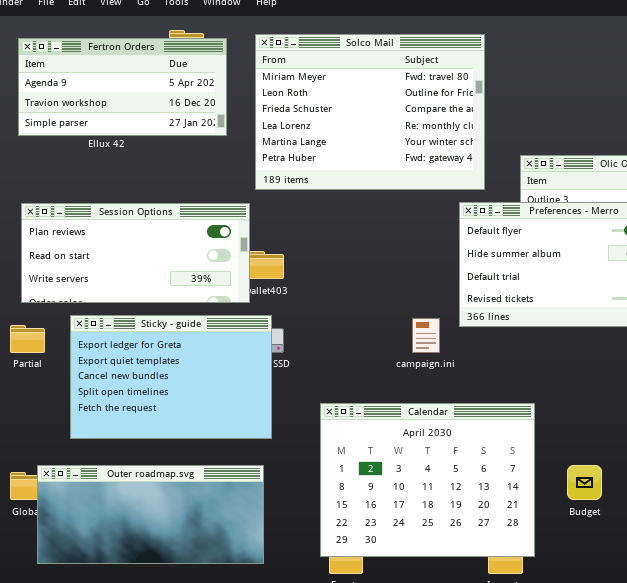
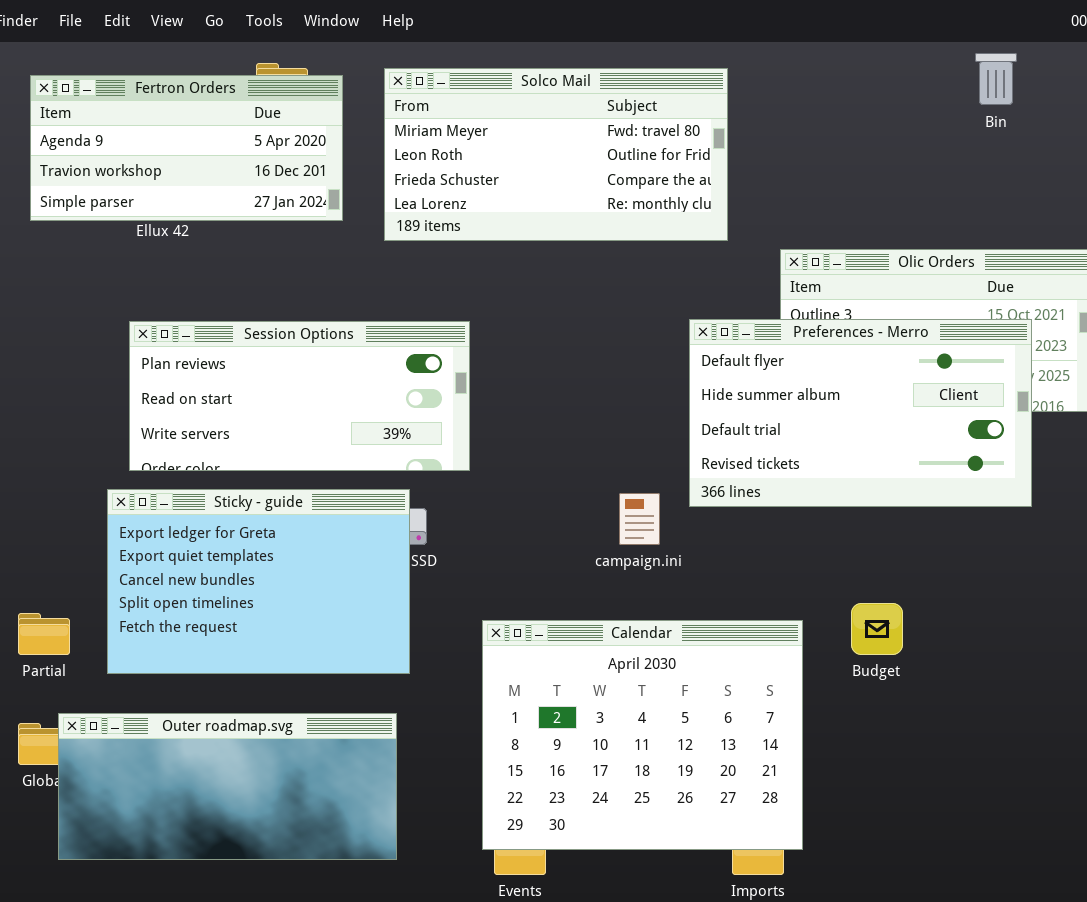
Solco Mail: [255,34,485,190] -> [384,68,728,241], resized
Session Options: [21,203,250,303] -> [129,321,470,471], moved
Partial: [10,325,45,353] -> [18,613,70,655], moved
Budget: [567,465,602,500] -> [851,603,903,655], moved

